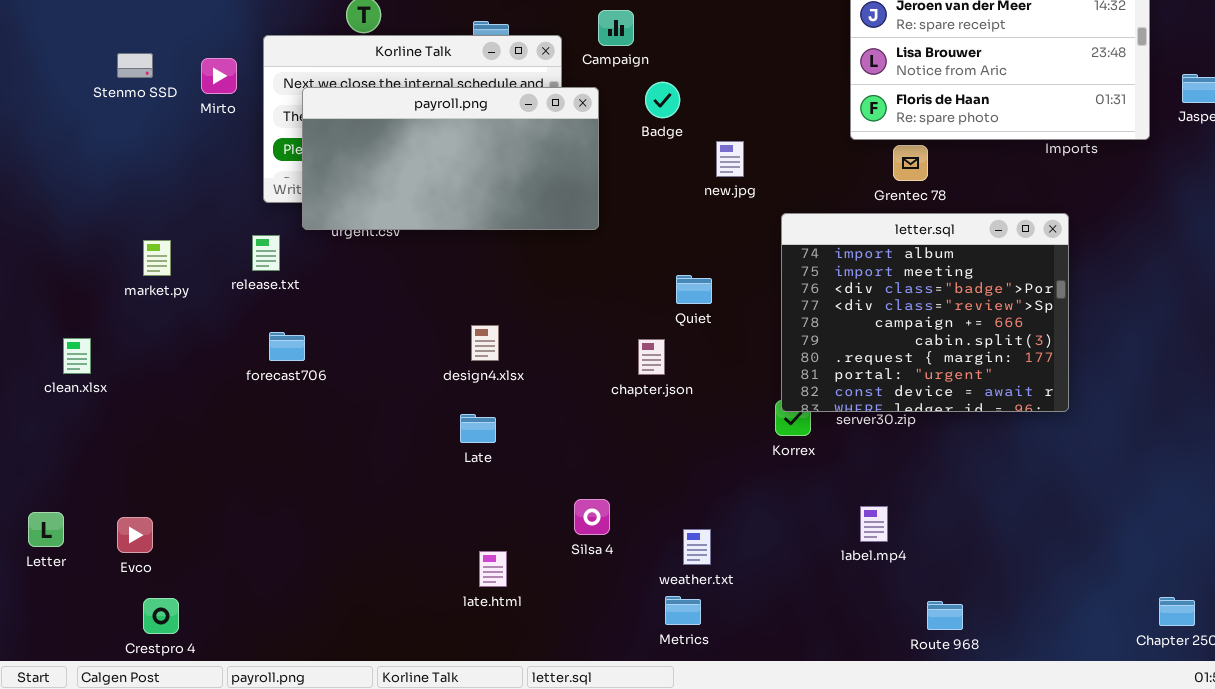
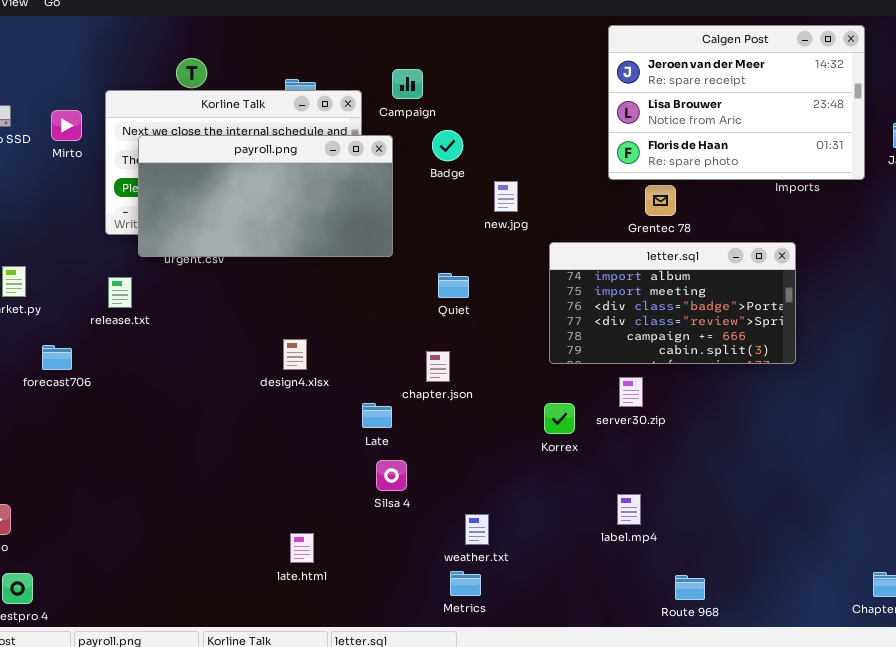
letter.sql: [781,213,1069,412] -> [549,242,796,364], resized
release.txt: [252,235,280,271] -> [108,277,132,308], moved
Quiet: [676,275,712,304] -> [438,273,469,298], moved
forecast706: [269,332,305,361] -> [42,345,72,370], moved
Late: [460,414,496,443] -> [362,403,392,428], moved
Silsa 4: [574,499,610,535] -> [376,460,407,491], moved

